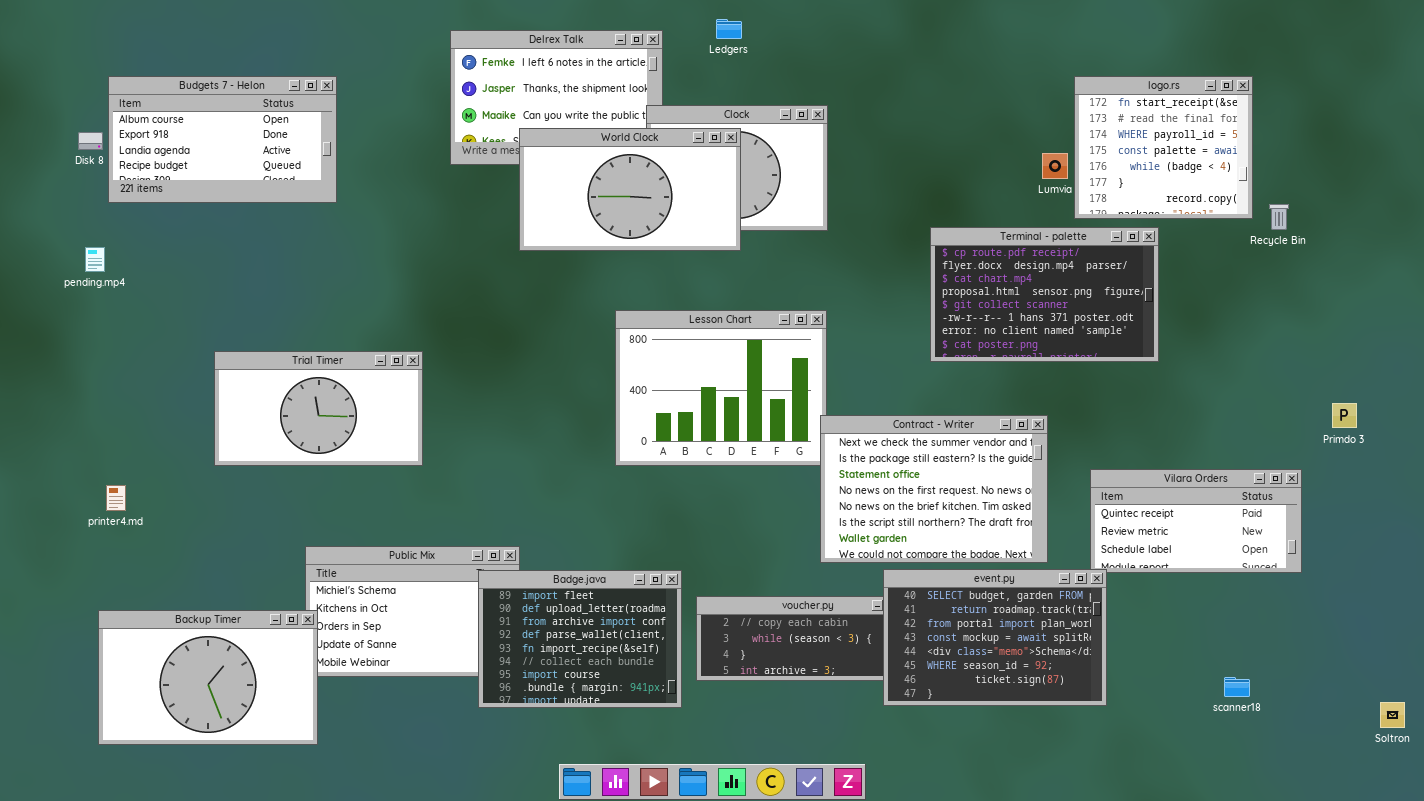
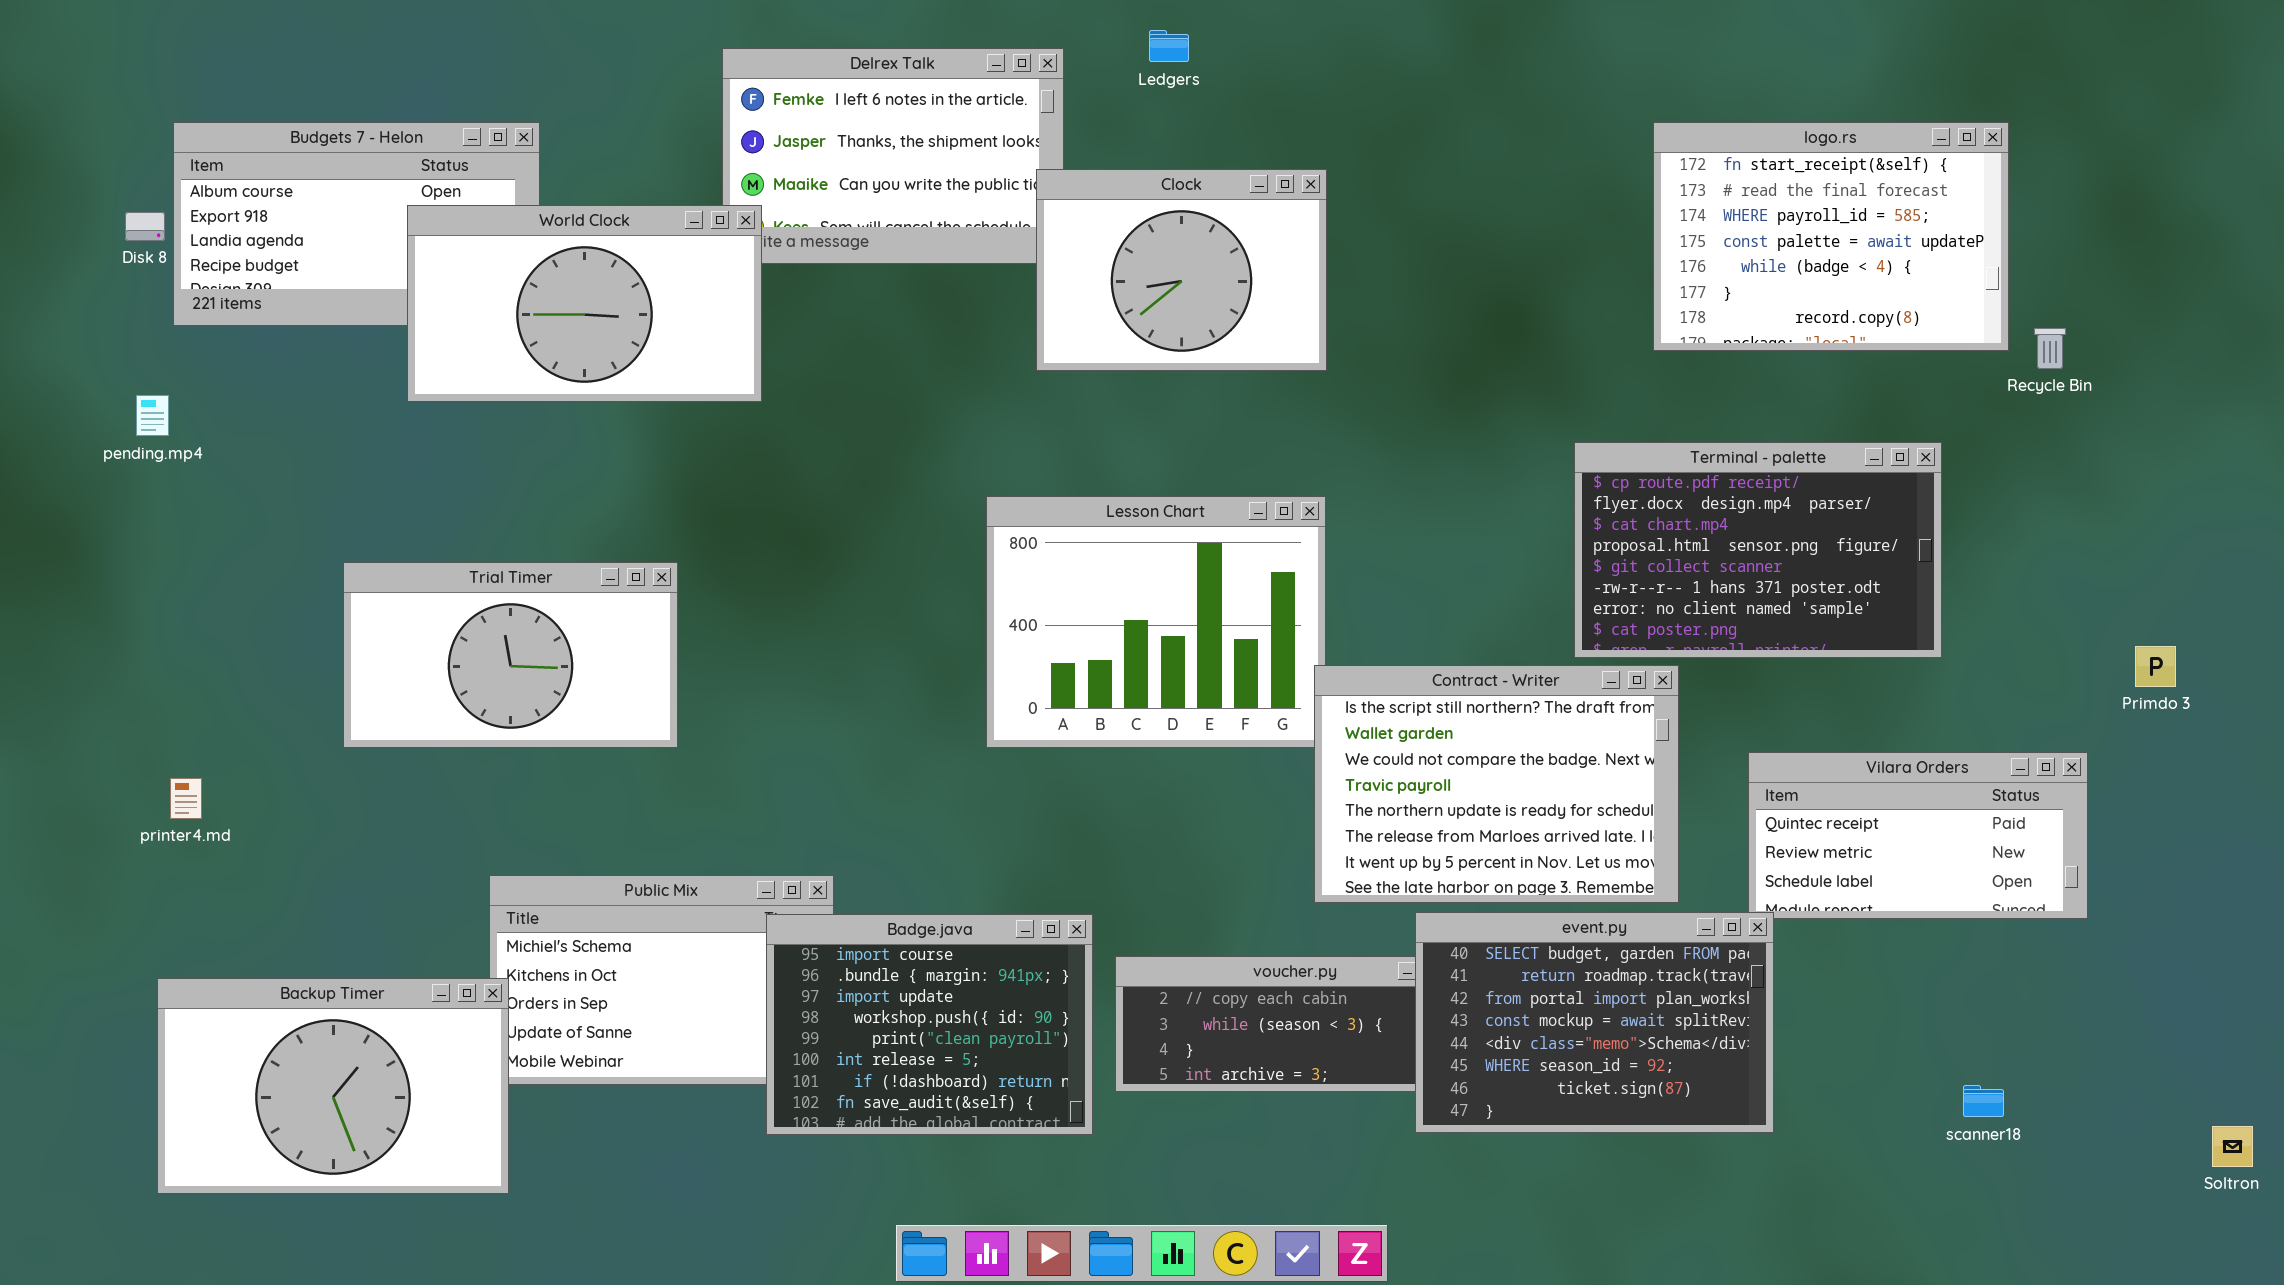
logo.rs: [1074,76,1253,219] -> [1653,122,2009,351], resized
World Clock: [519,128,741,251] -> [407,205,762,402], moved
Terminal - palette: [930,227,1159,362] -> [1574,442,1942,658], moved
Contract - Writer: [820,415,1048,563] -> [1314,665,1679,903], scrolled down 5 rows
Badge.java: [478,570,682,708] -> [766,914,1093,1135], scrolled down 6 rows

